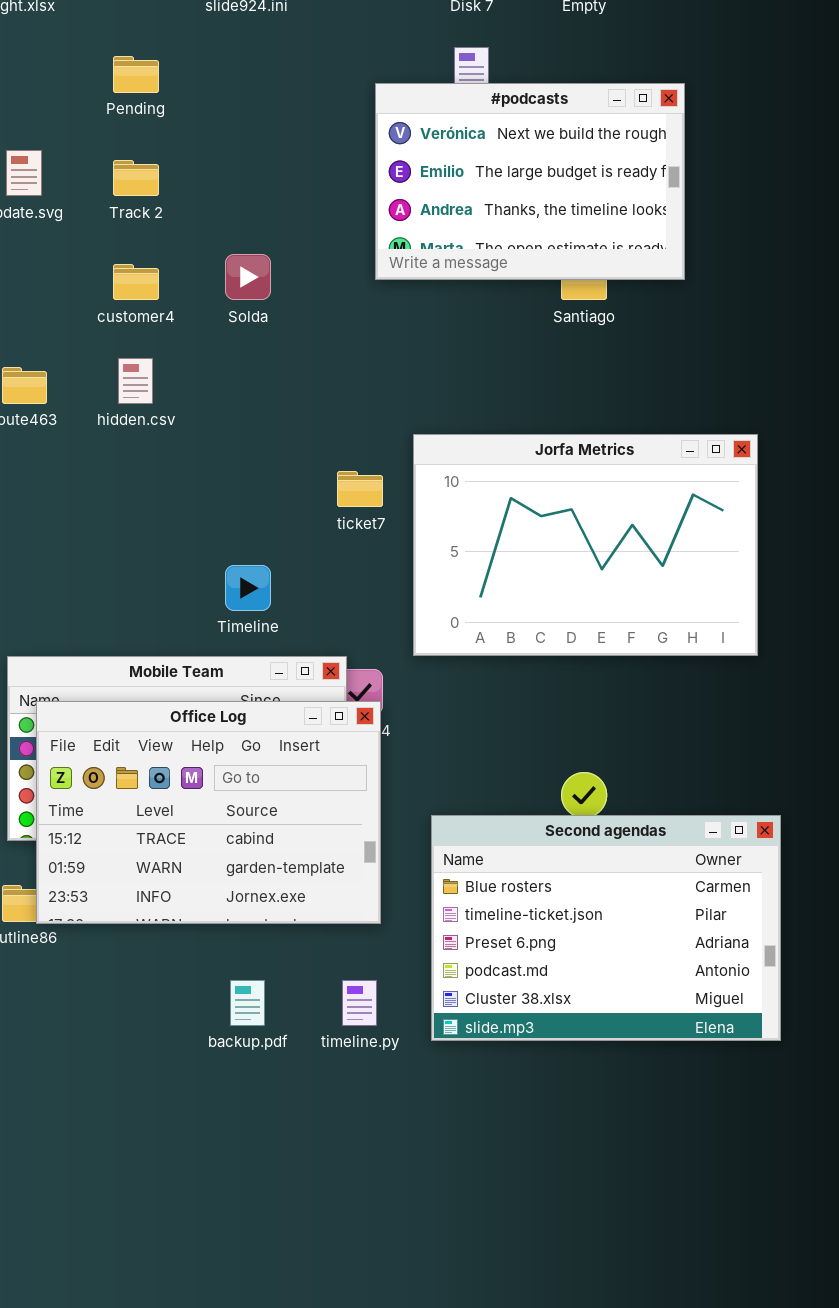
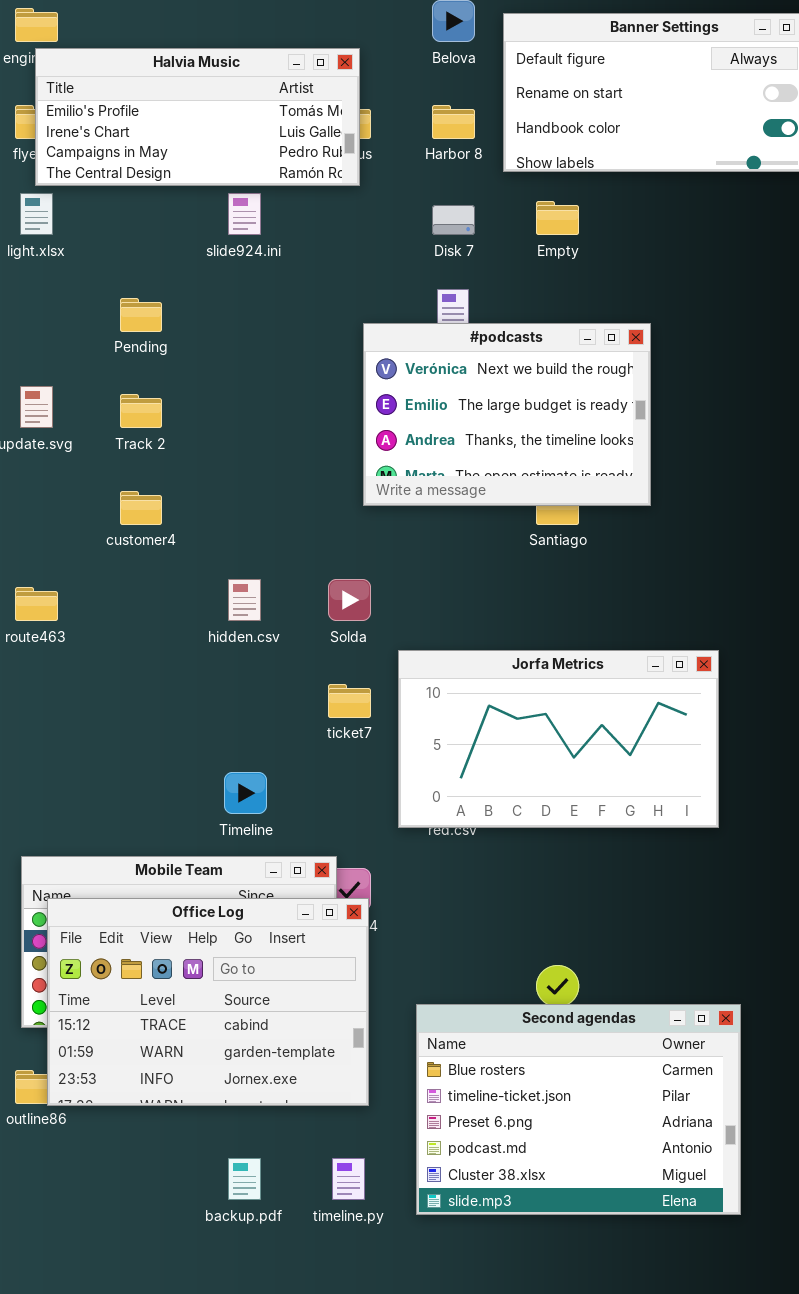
Solda: [225,254,271,300] -> [328,579,371,621], moved
hidden.csv: [118,358,153,404] -> [228,579,261,621], moved
Jorfa Metrics: [413,434,758,656] -> [398,650,719,828], resized

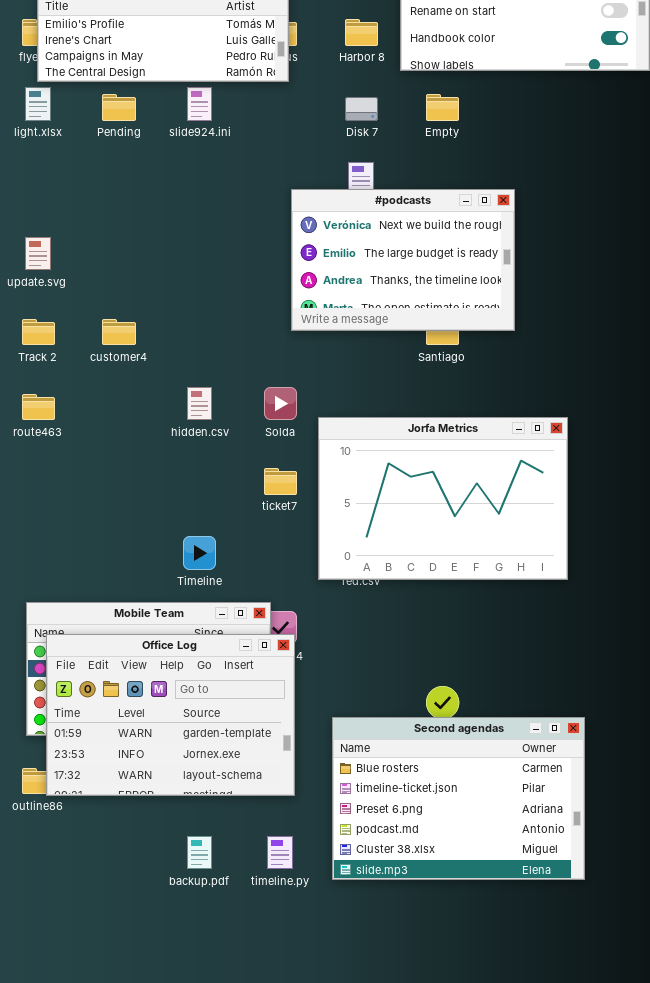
Pending: [120,298,162,332] -> [102,94,136,121], moved
Track 2: [120,394,162,428] -> [22,319,55,345], moved
Jorfa Metrics: [398,650,719,828] -> [318,417,568,580], resized
Office Log: [47,898,369,1106] -> [46,634,295,796], scrolled down 1 row

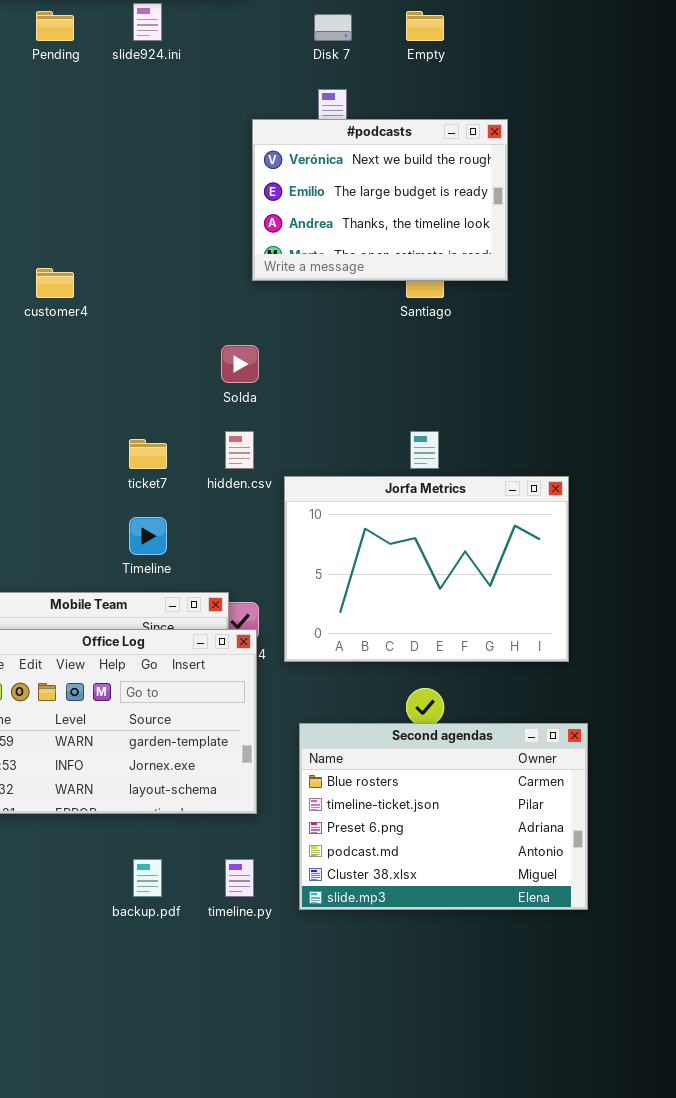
hidden.csv: [187,387,212,420] -> [225,431,254,469], moved
Jorfa Metrics: [318,417,568,580] -> [284,476,569,662], moved
ticket7: [264,468,297,495] -> [129,439,167,469], moved

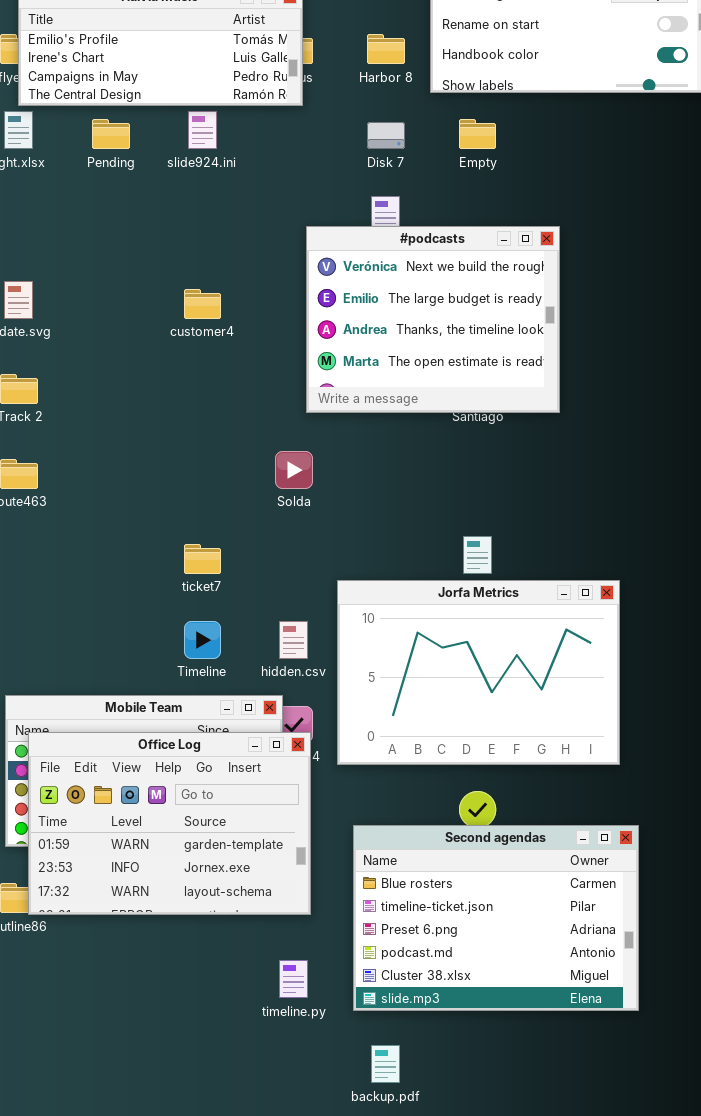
#podcasts: [252,119,508,281] -> [306,226,560,413], resized
customer4: [36,268,74,298] -> [184,289,221,319], moved
hidden.csv: [225,431,254,469] -> [279,621,308,659], moved
backup.pdf: [133,859,162,897] -> [371,1045,400,1083], moved

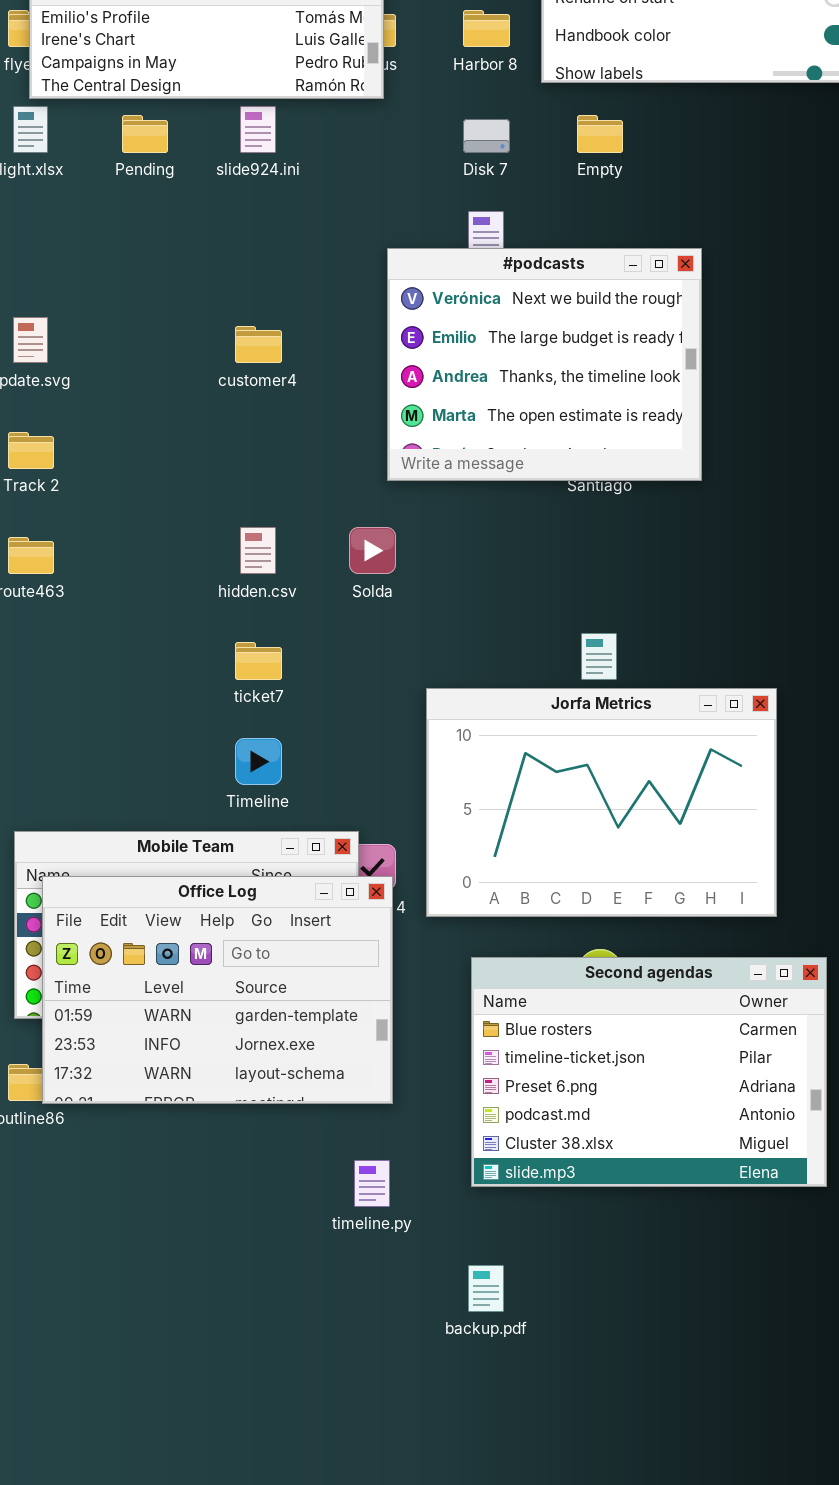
hidden.csv: [279,621,308,659] -> [240,527,276,574], moved
Second agendas: [353,825,639,1011] -> [471,957,827,1187], moved

